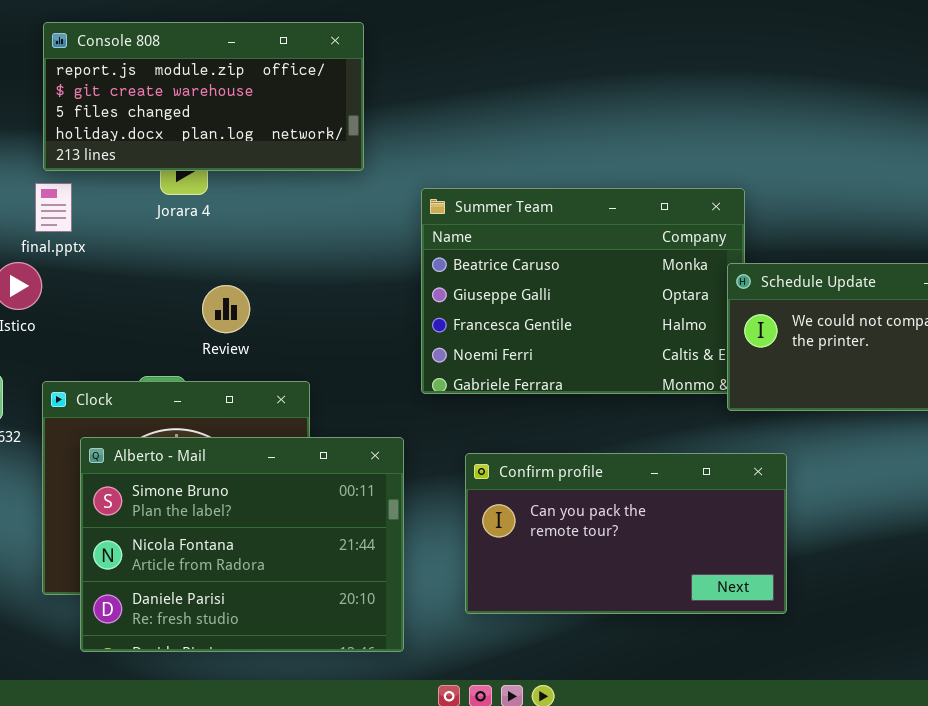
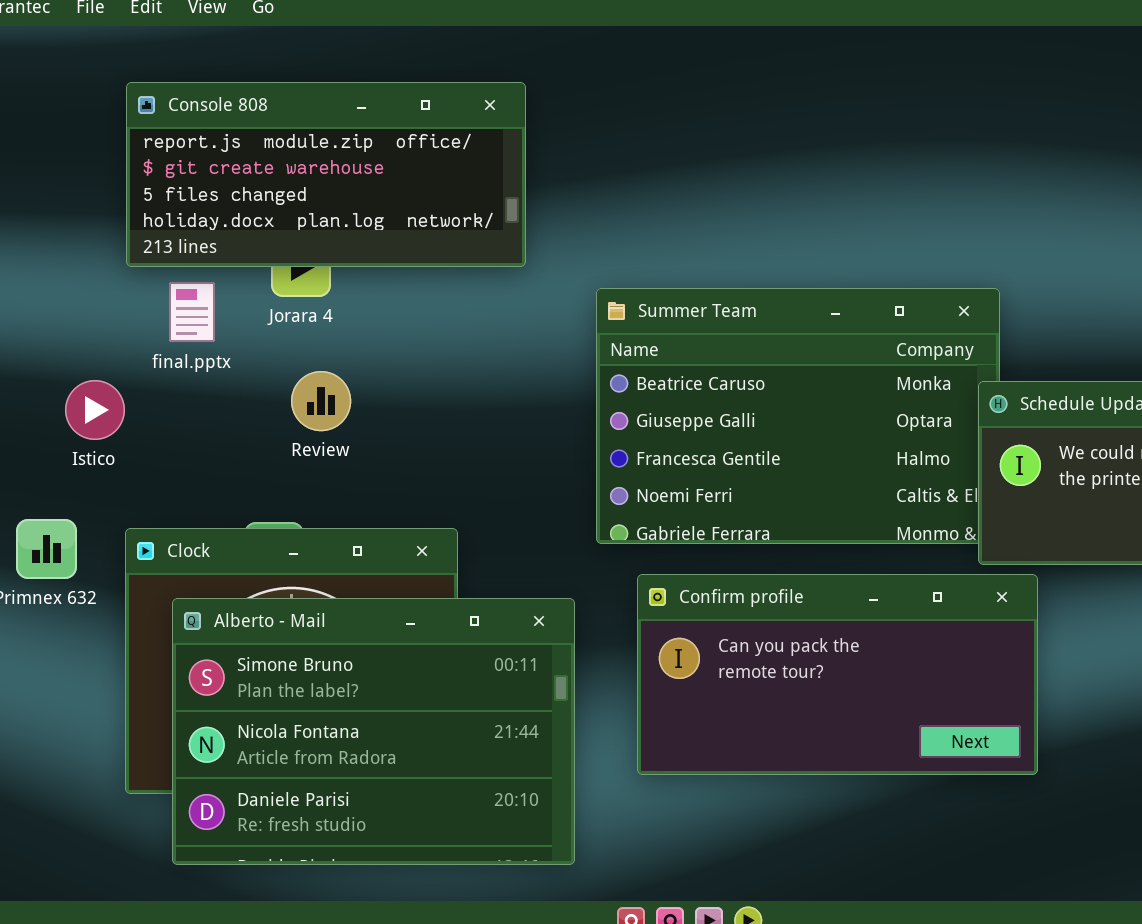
final.pptx: [35,183,72,232] -> [169,282,215,342], moved
Review: [202,285,250,333] -> [291,371,351,431], moved
Confirm profile: [465,453,787,614] -> [637,574,1038,775], moved

